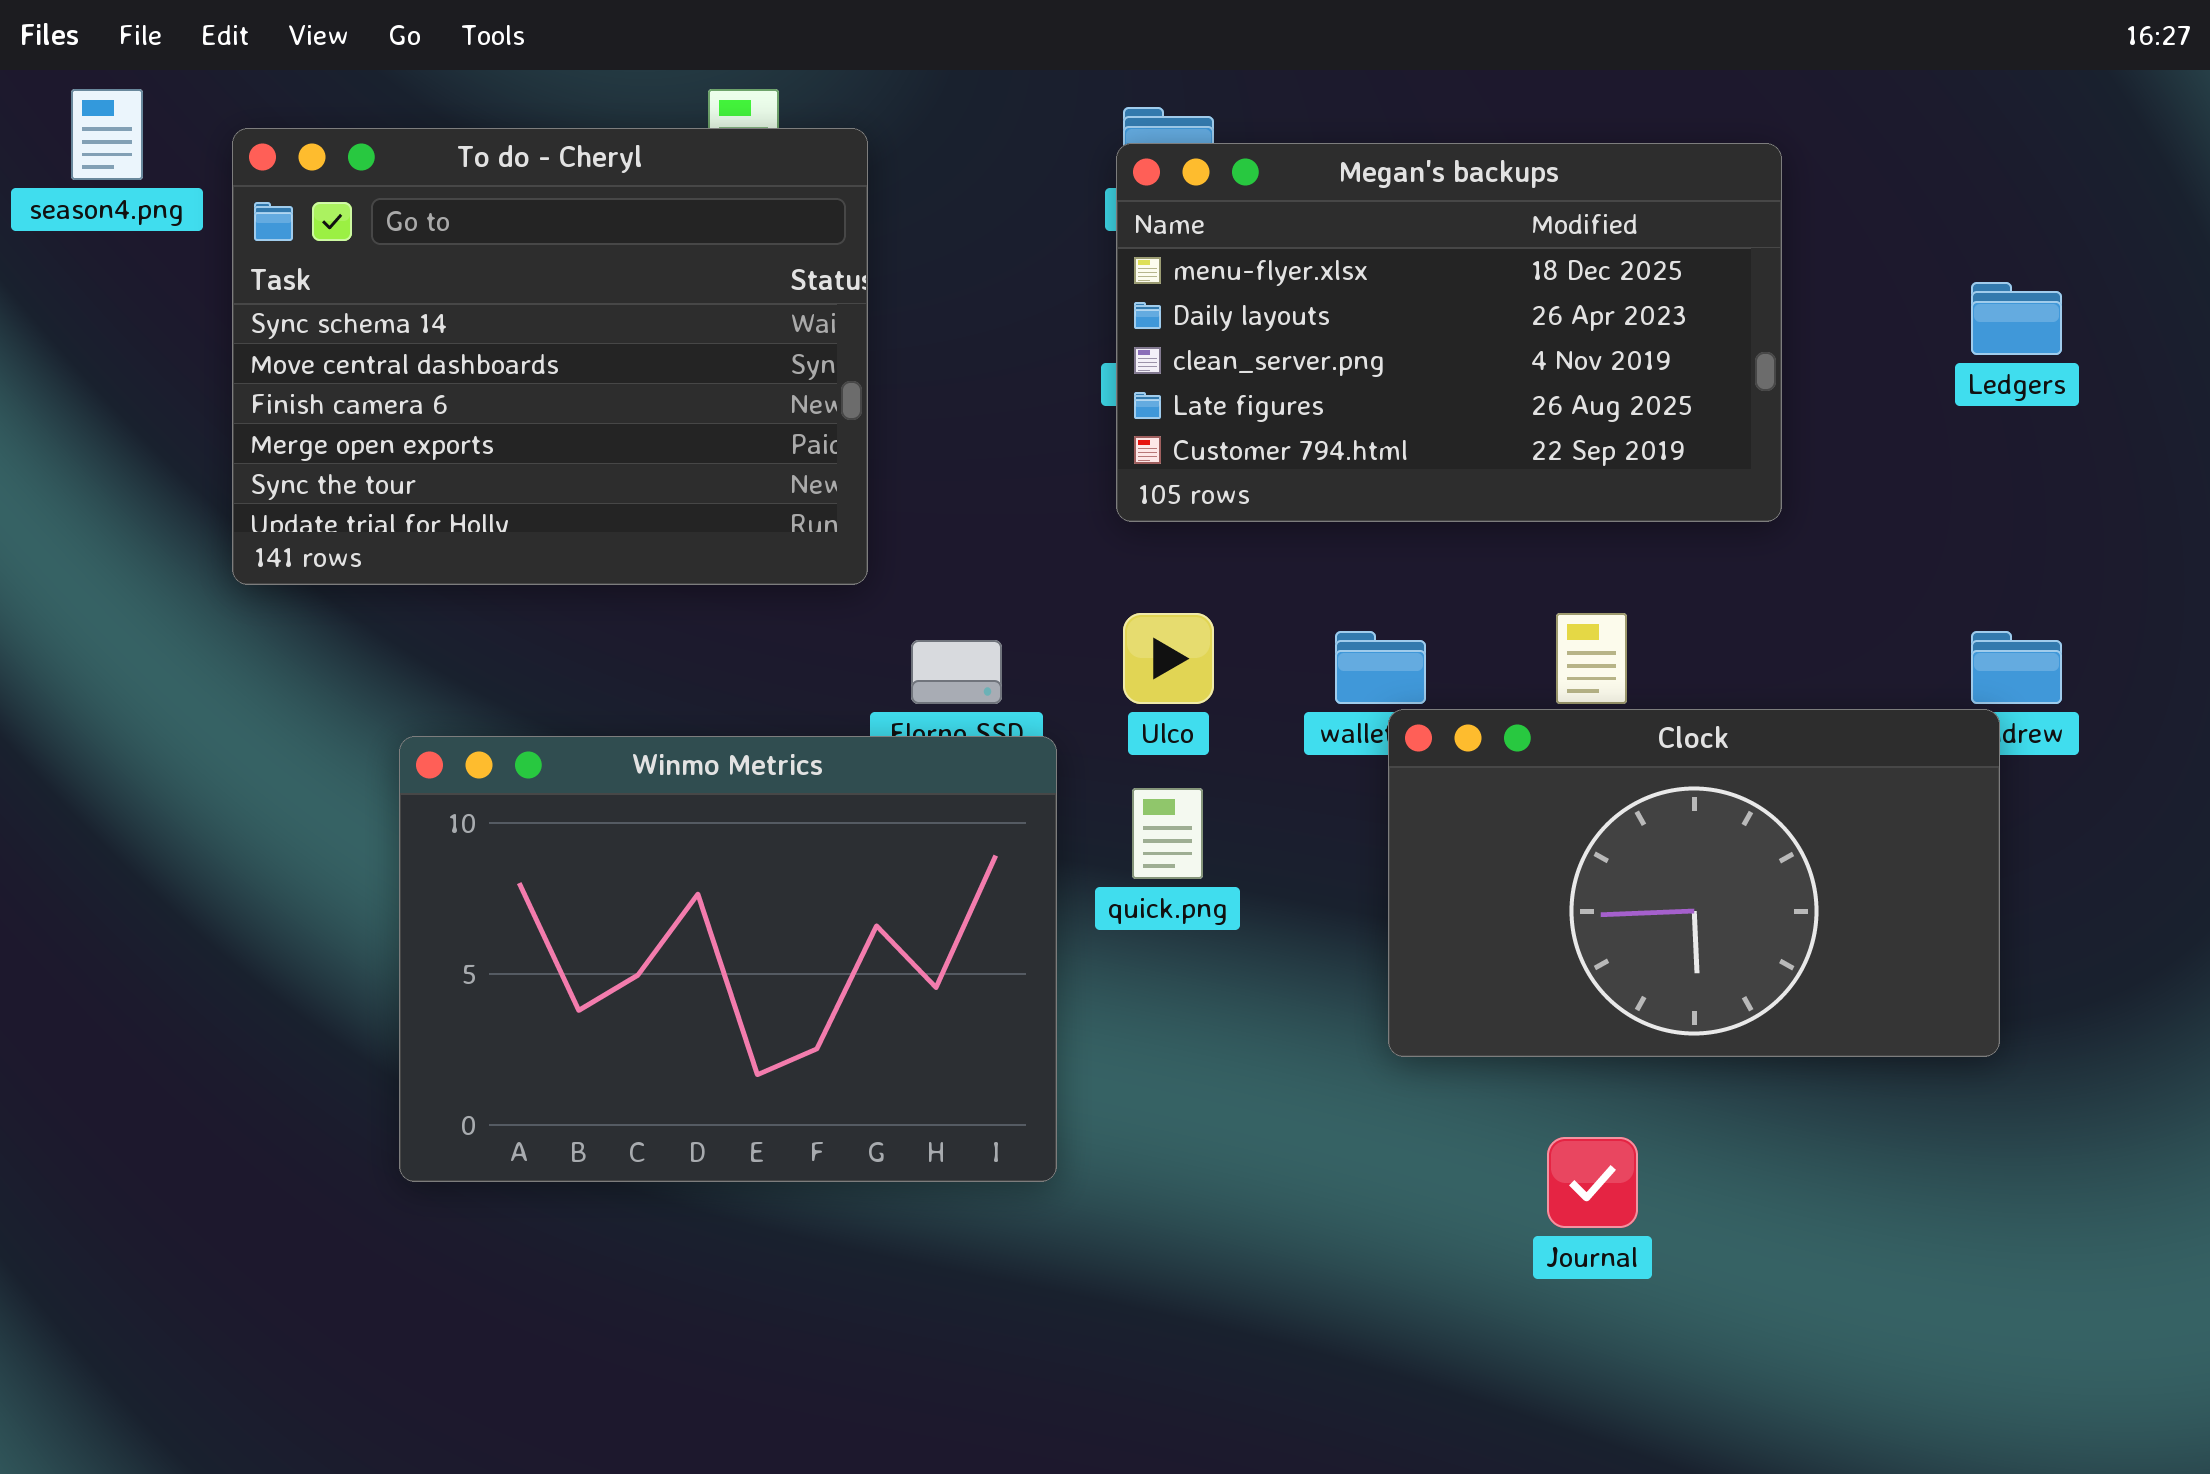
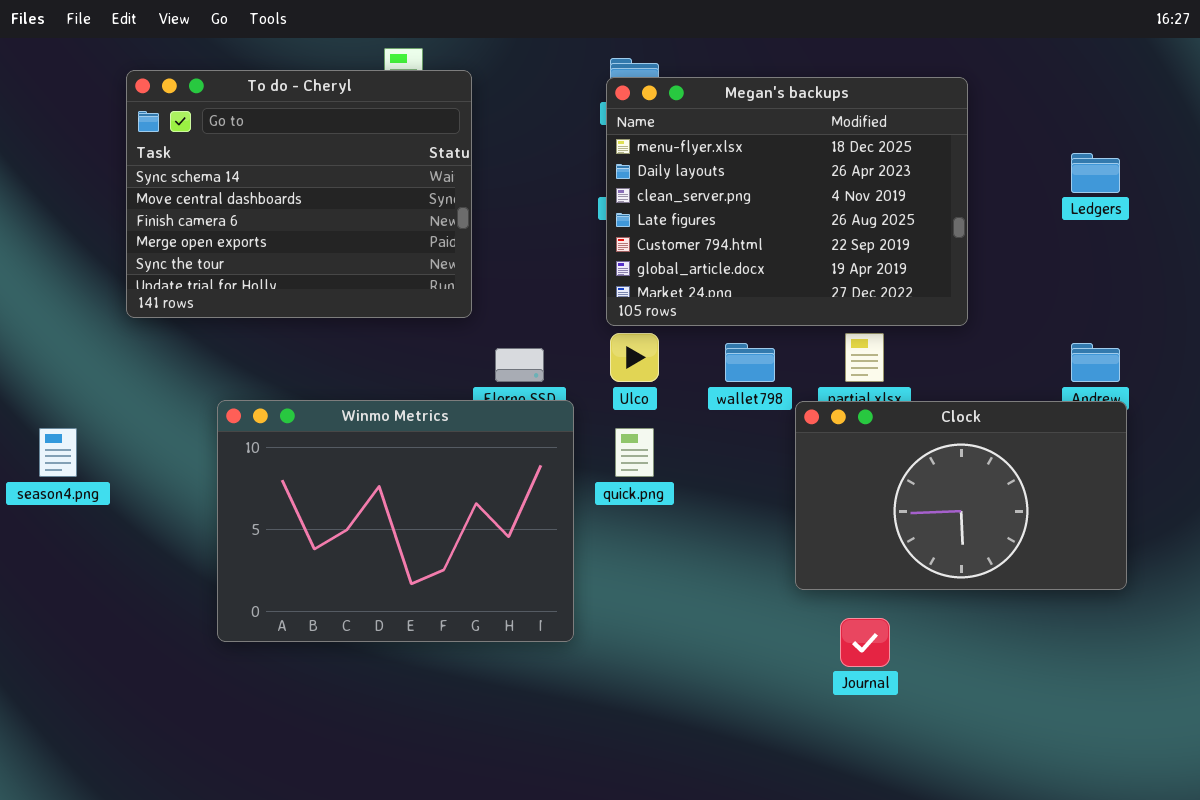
season4.png: [71,89,143,180] -> [39,428,77,477], moved
Megan's backups: [1116,143,1782,522] -> [606,77,968,326], resized
Clock: [1388,709,2000,1057] -> [795,401,1127,590], moved

